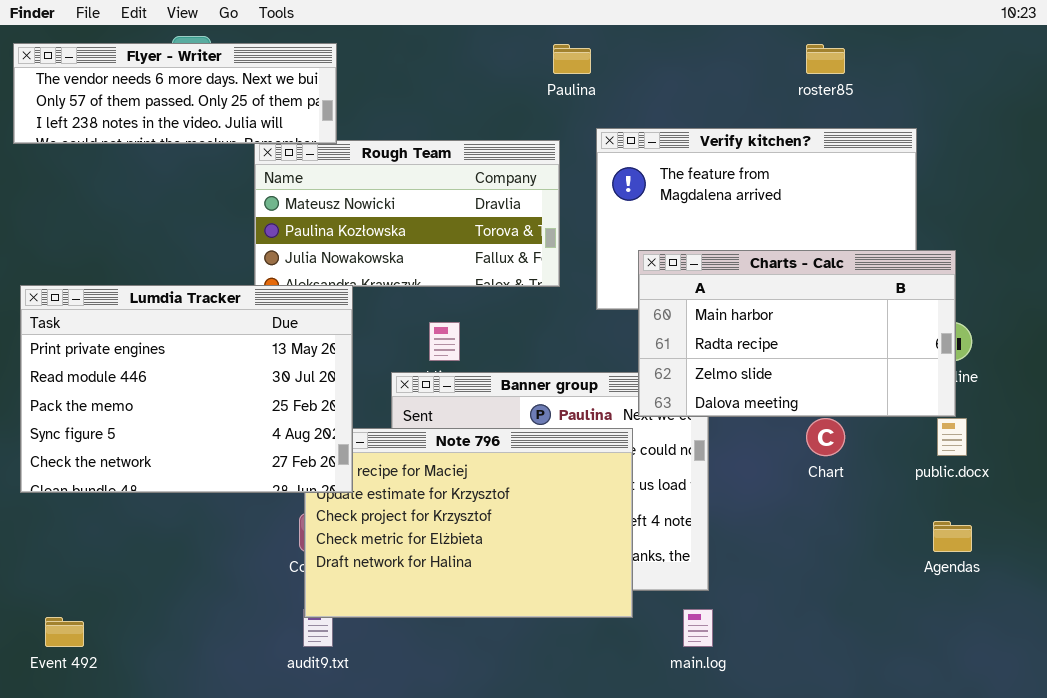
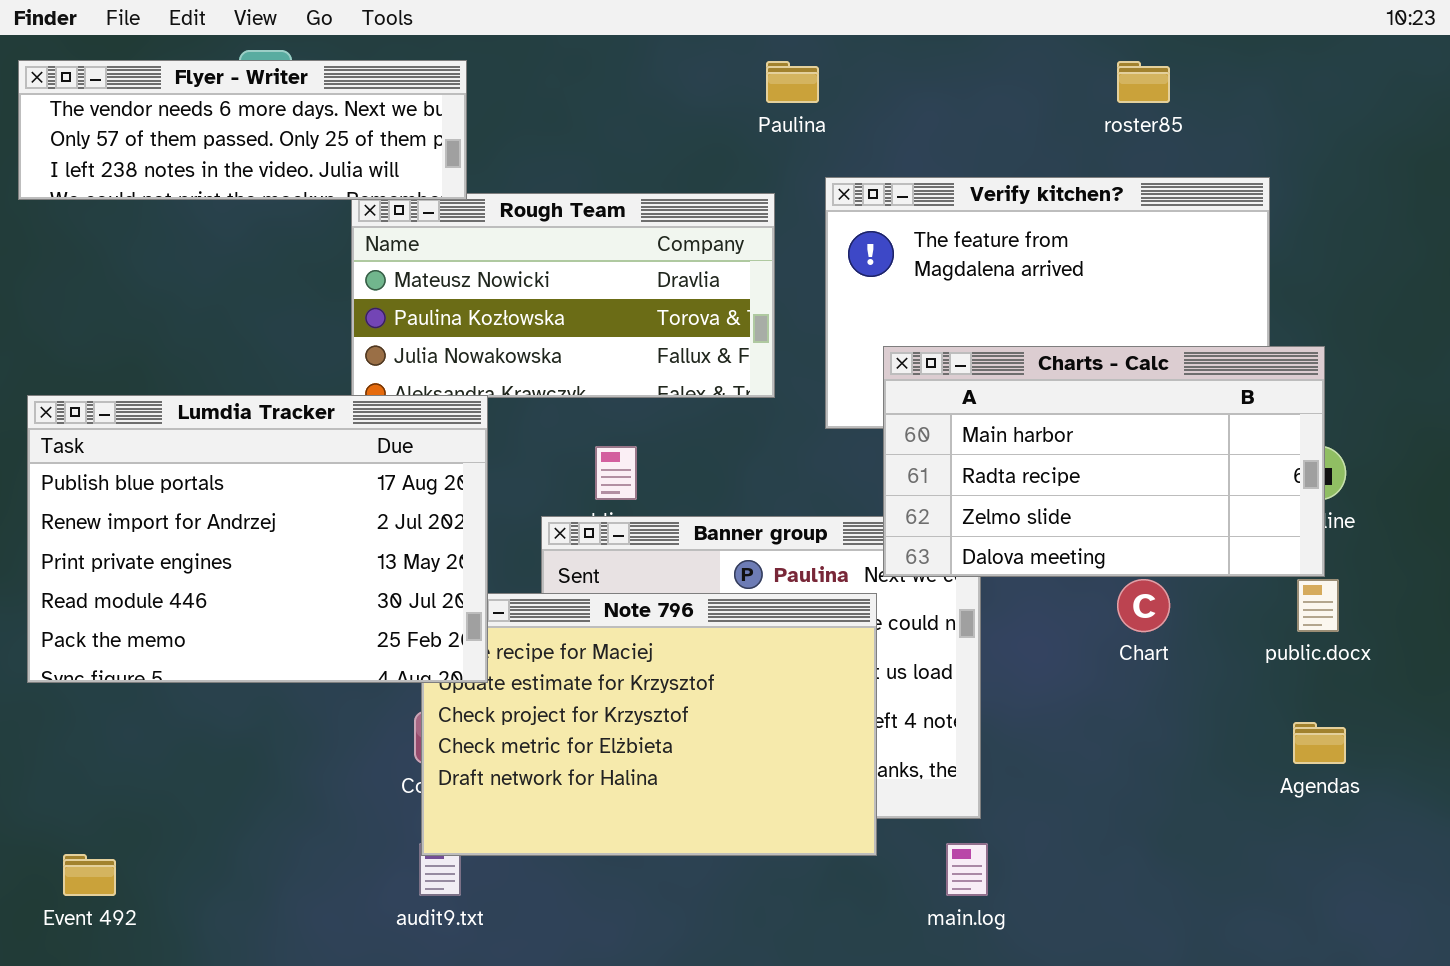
Lumdia Tracker: [20,285,353,493] -> [27,395,488,683], scrolled up 2 rows

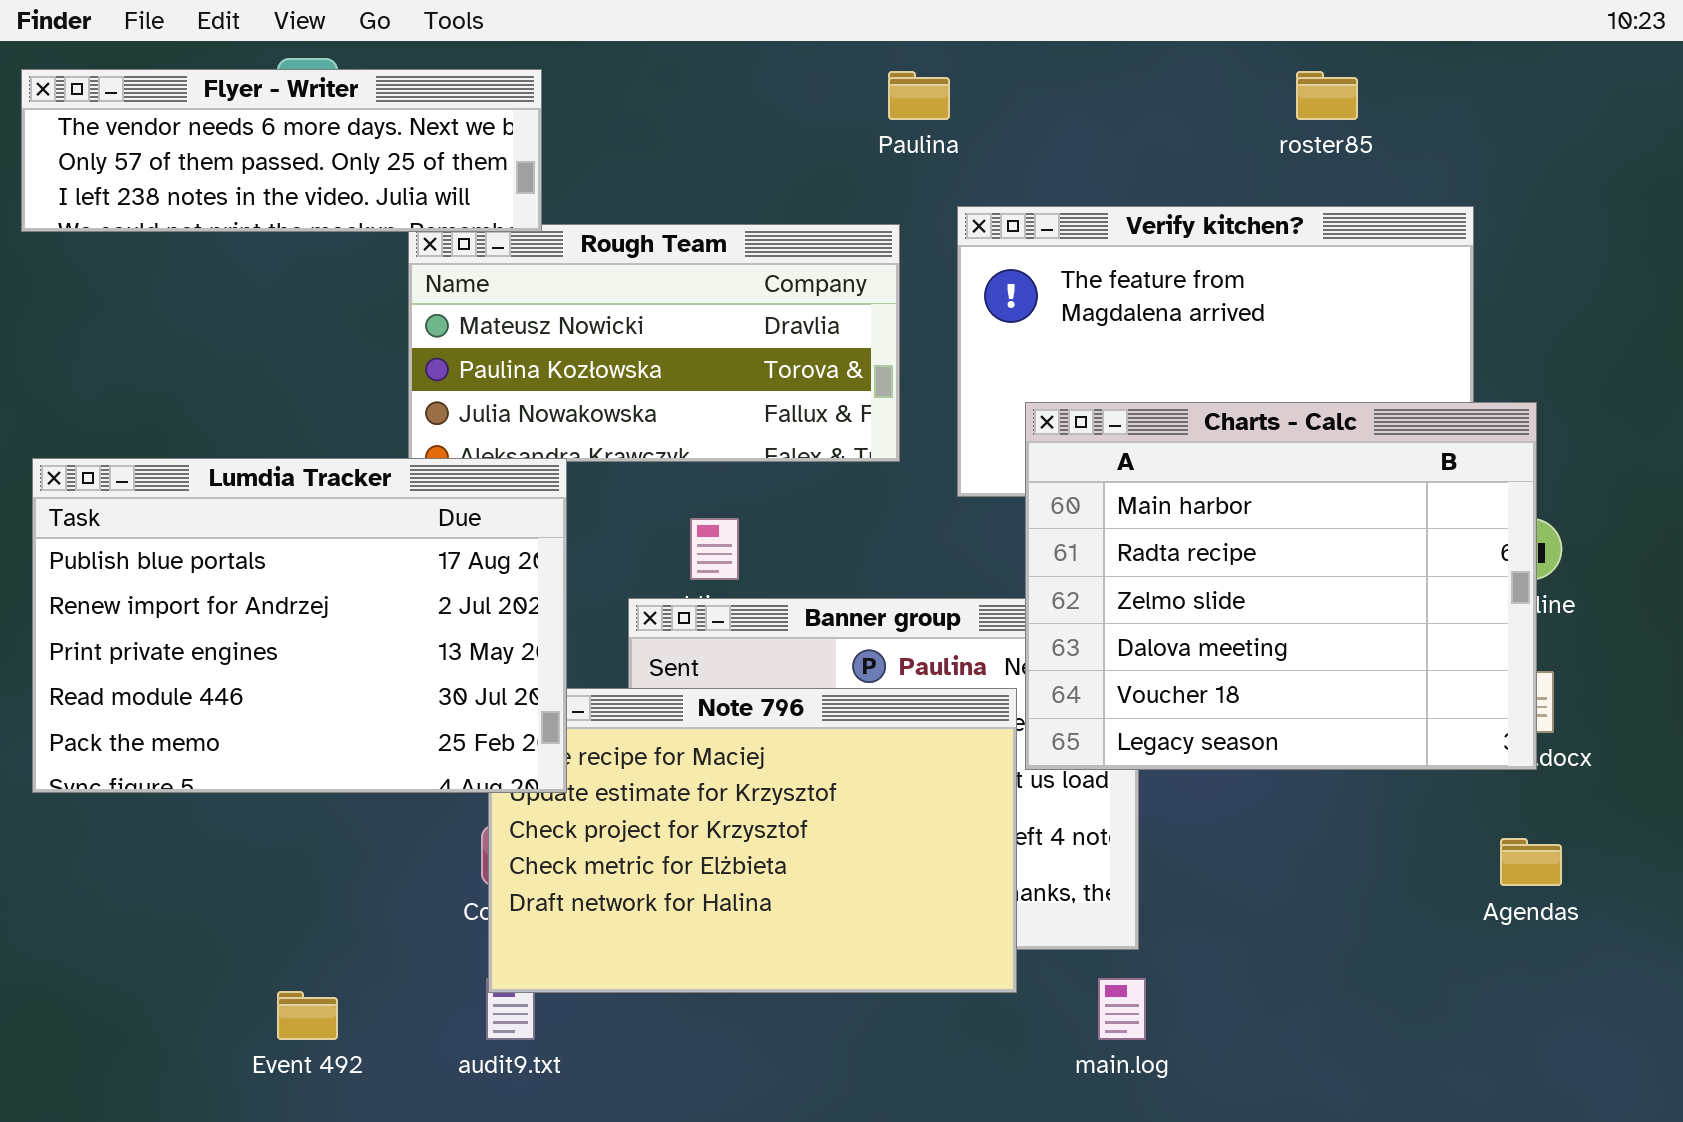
Charts - Calc: [883,346,1325,577] -> [1025,402,1537,770], resized
Event 492: [63,854,116,896] -> [277,991,338,1040], moved

